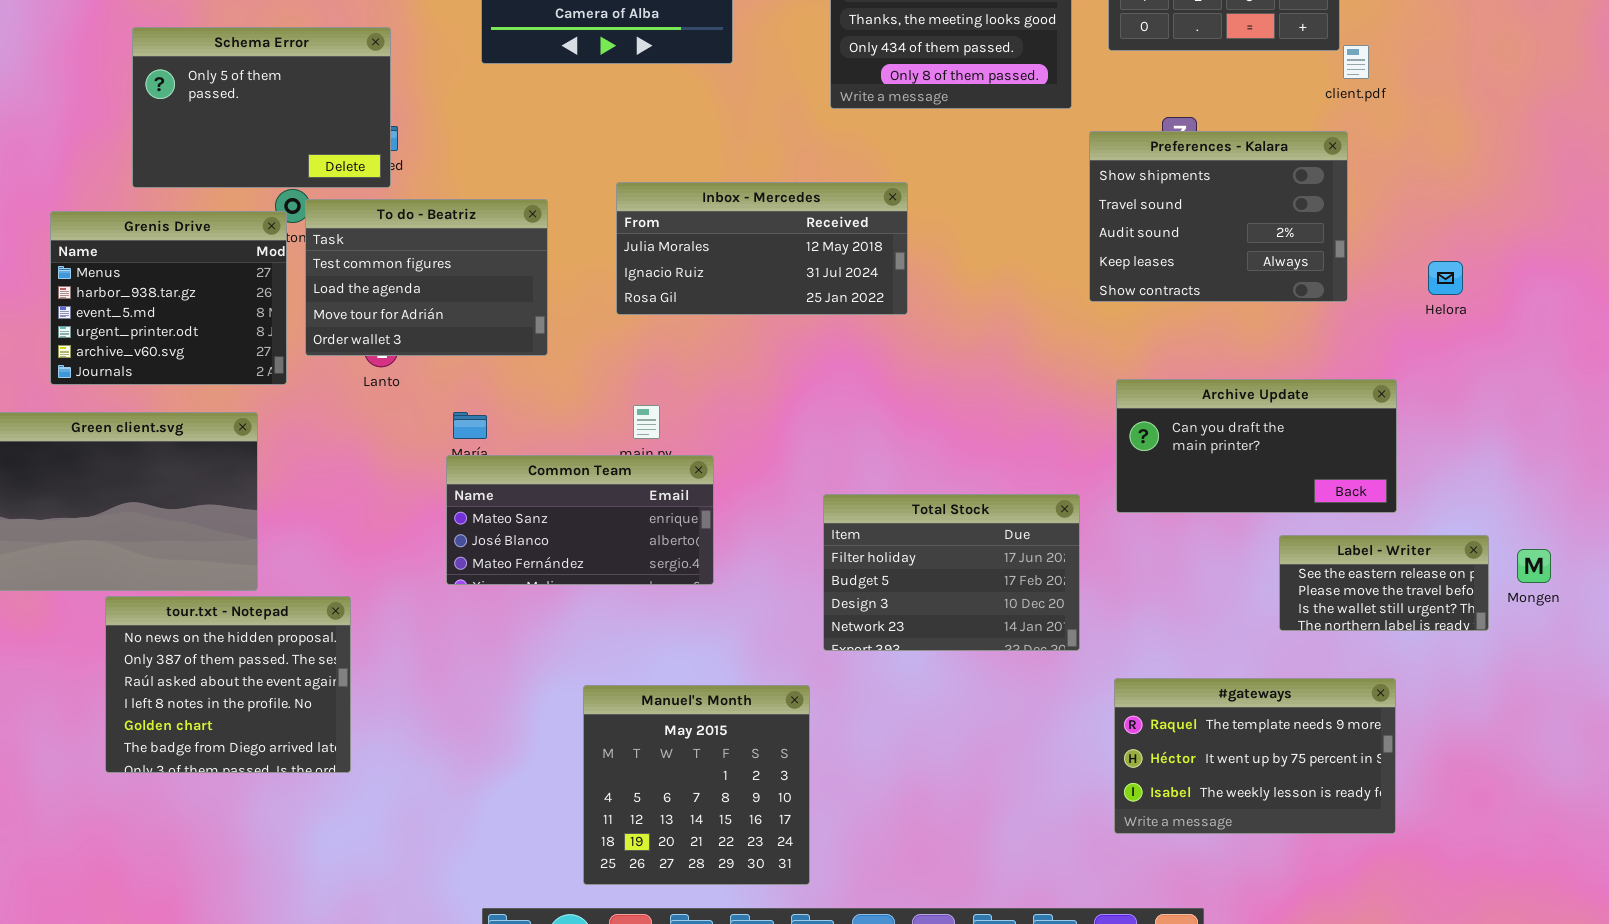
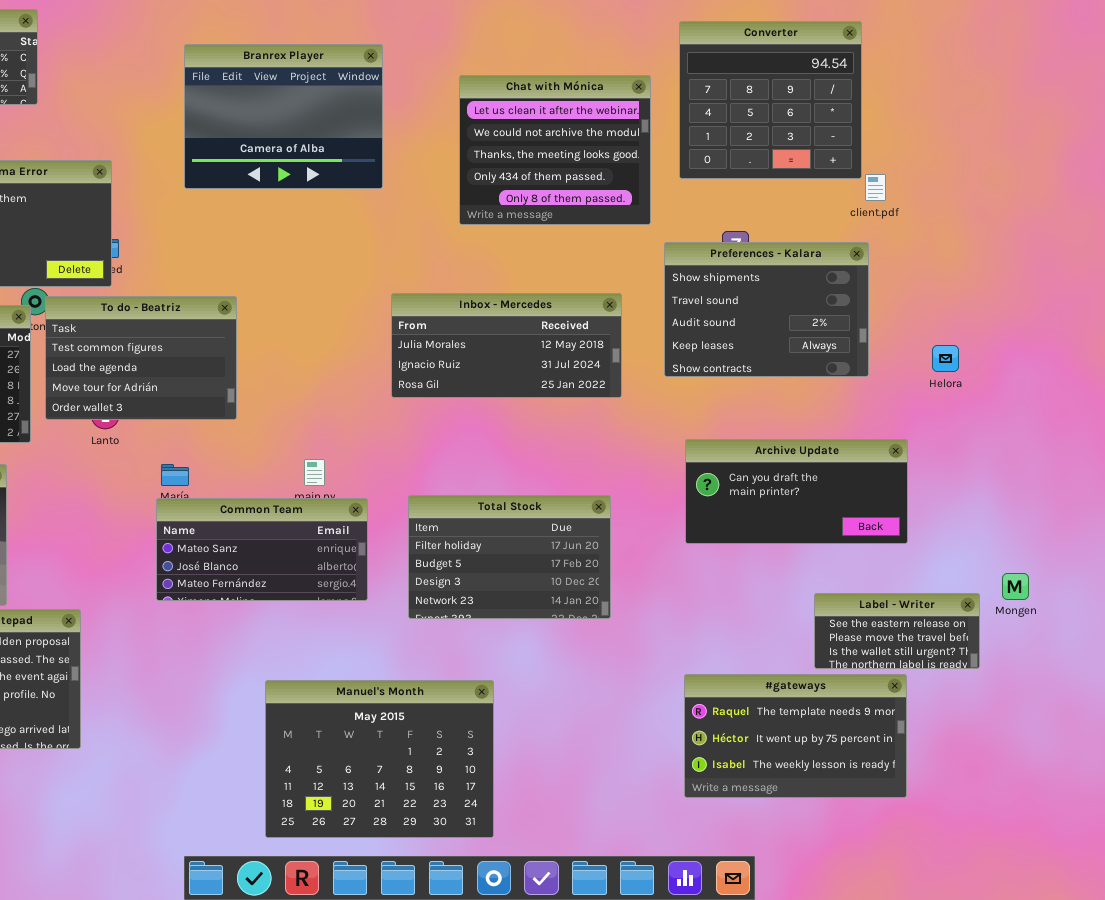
Inbox - Mercedes: [616,182,908,315] -> [391,293,622,398], moved
Total Stock: [823,494,1080,651] -> [408,495,611,619], moved
Label - Writer: [1279,535,1489,631] -> [814,593,980,669], moved
Manuel's Month: [583,685,810,885] -> [265,680,494,838], resized

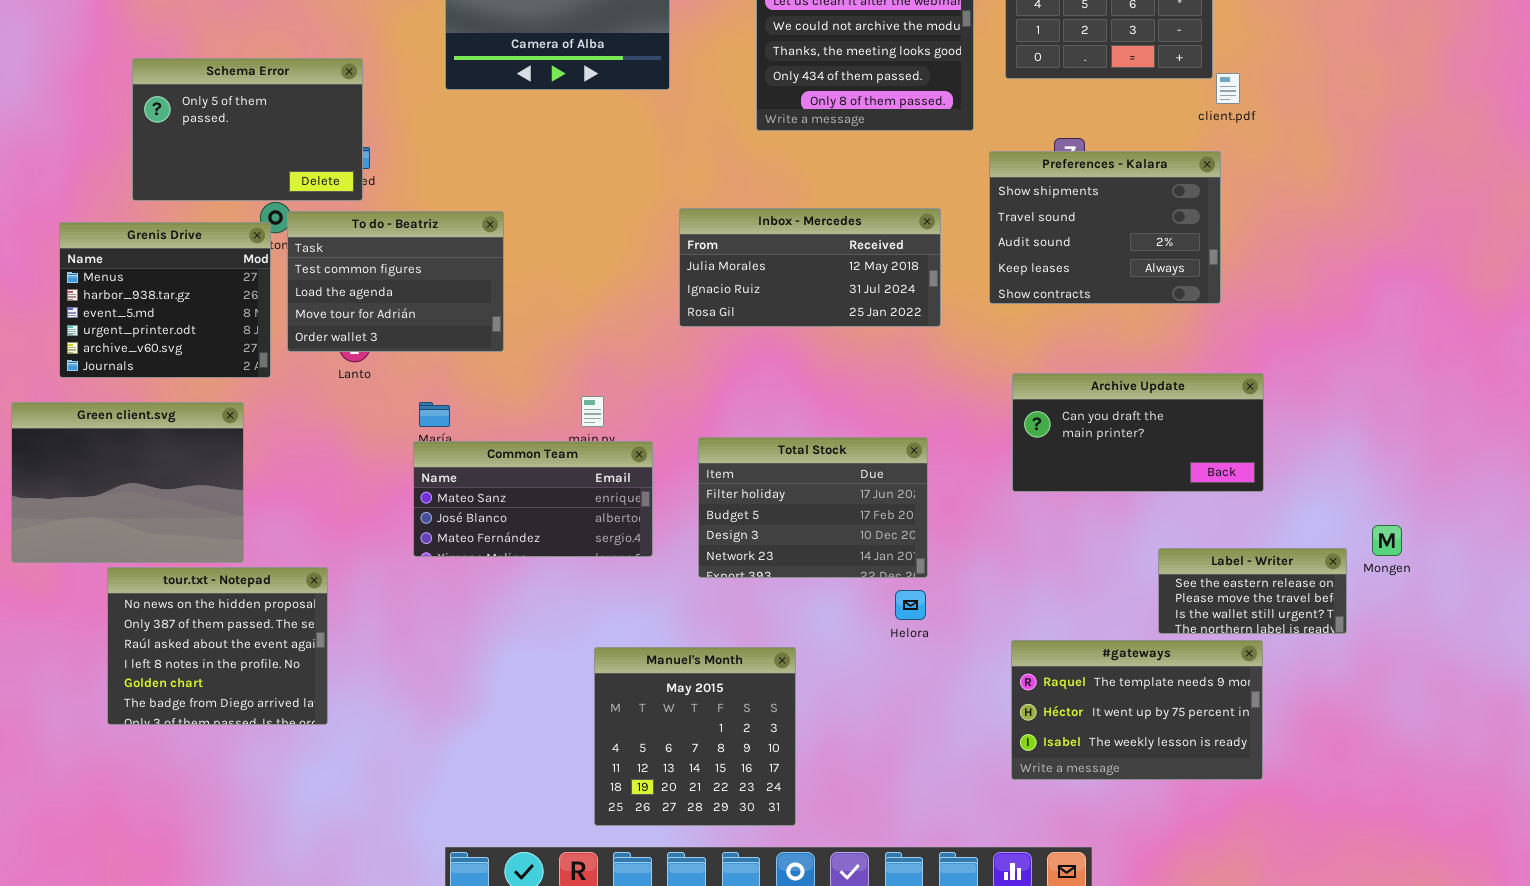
Helora: [932,345,959,372] -> [895,590,926,620], moved
Manuel's Month: [265,680,494,838] -> [594,647,796,826], resized

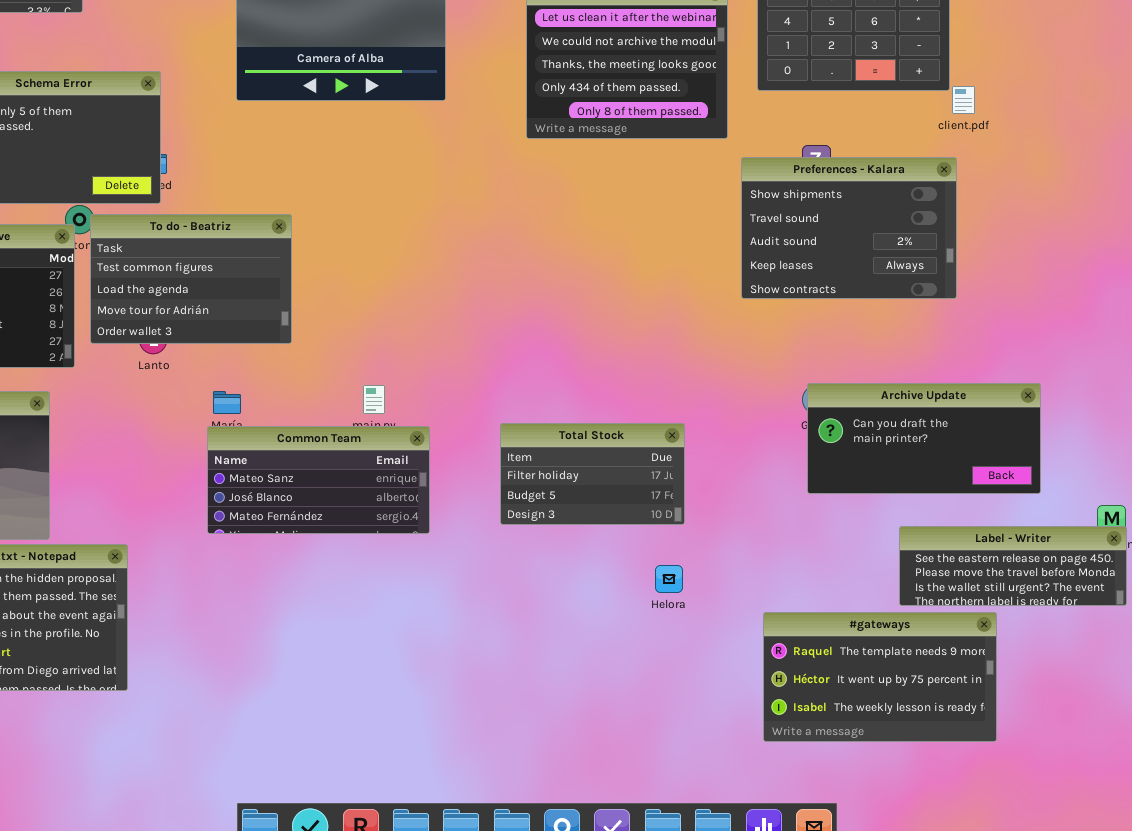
Inbox - Mercedes: [679,208,941,327] -> none, closed
Archive Update: [1012,373,1264,492] -> [807,383,1041,494], moved
Total Stock: [698,437,928,578] -> [500,423,685,525], resized
Label - Writer: [1158,548,1347,634] -> [899,526,1127,606], resized
Manuel's Month: [594,647,796,826] -> none, closed

